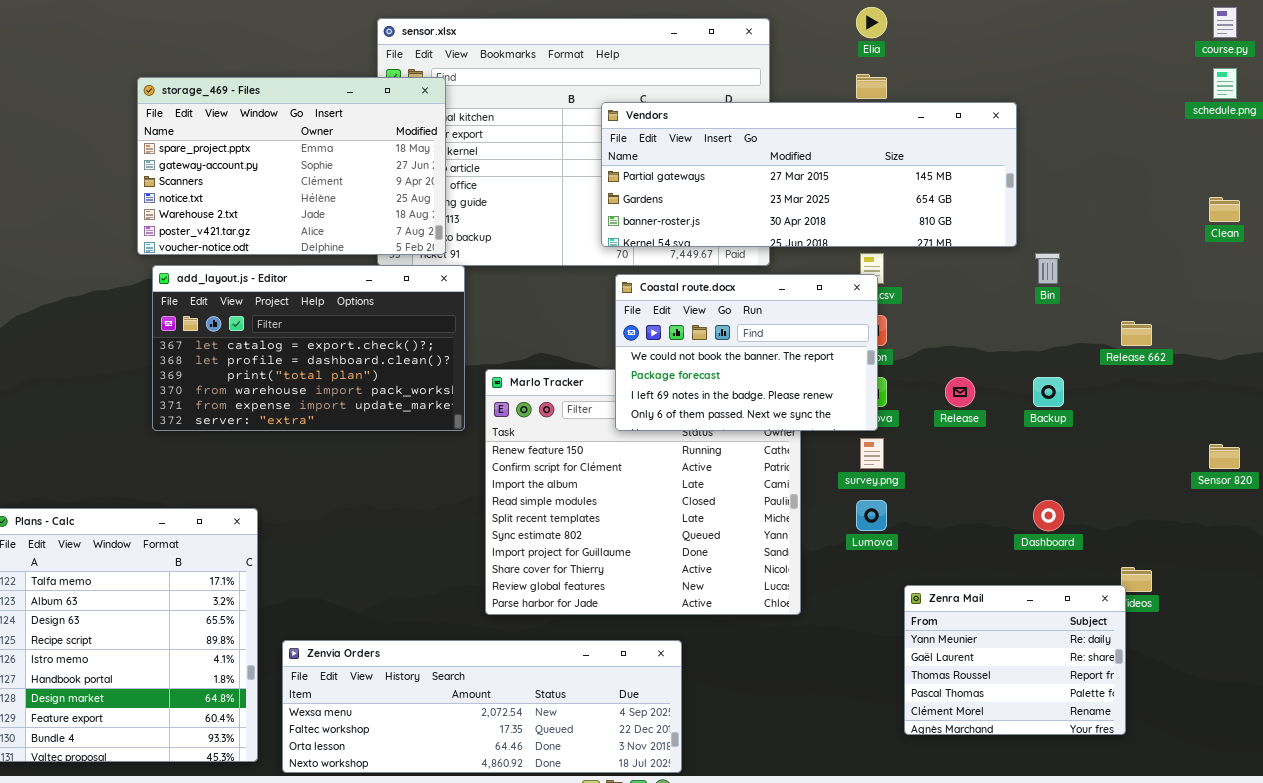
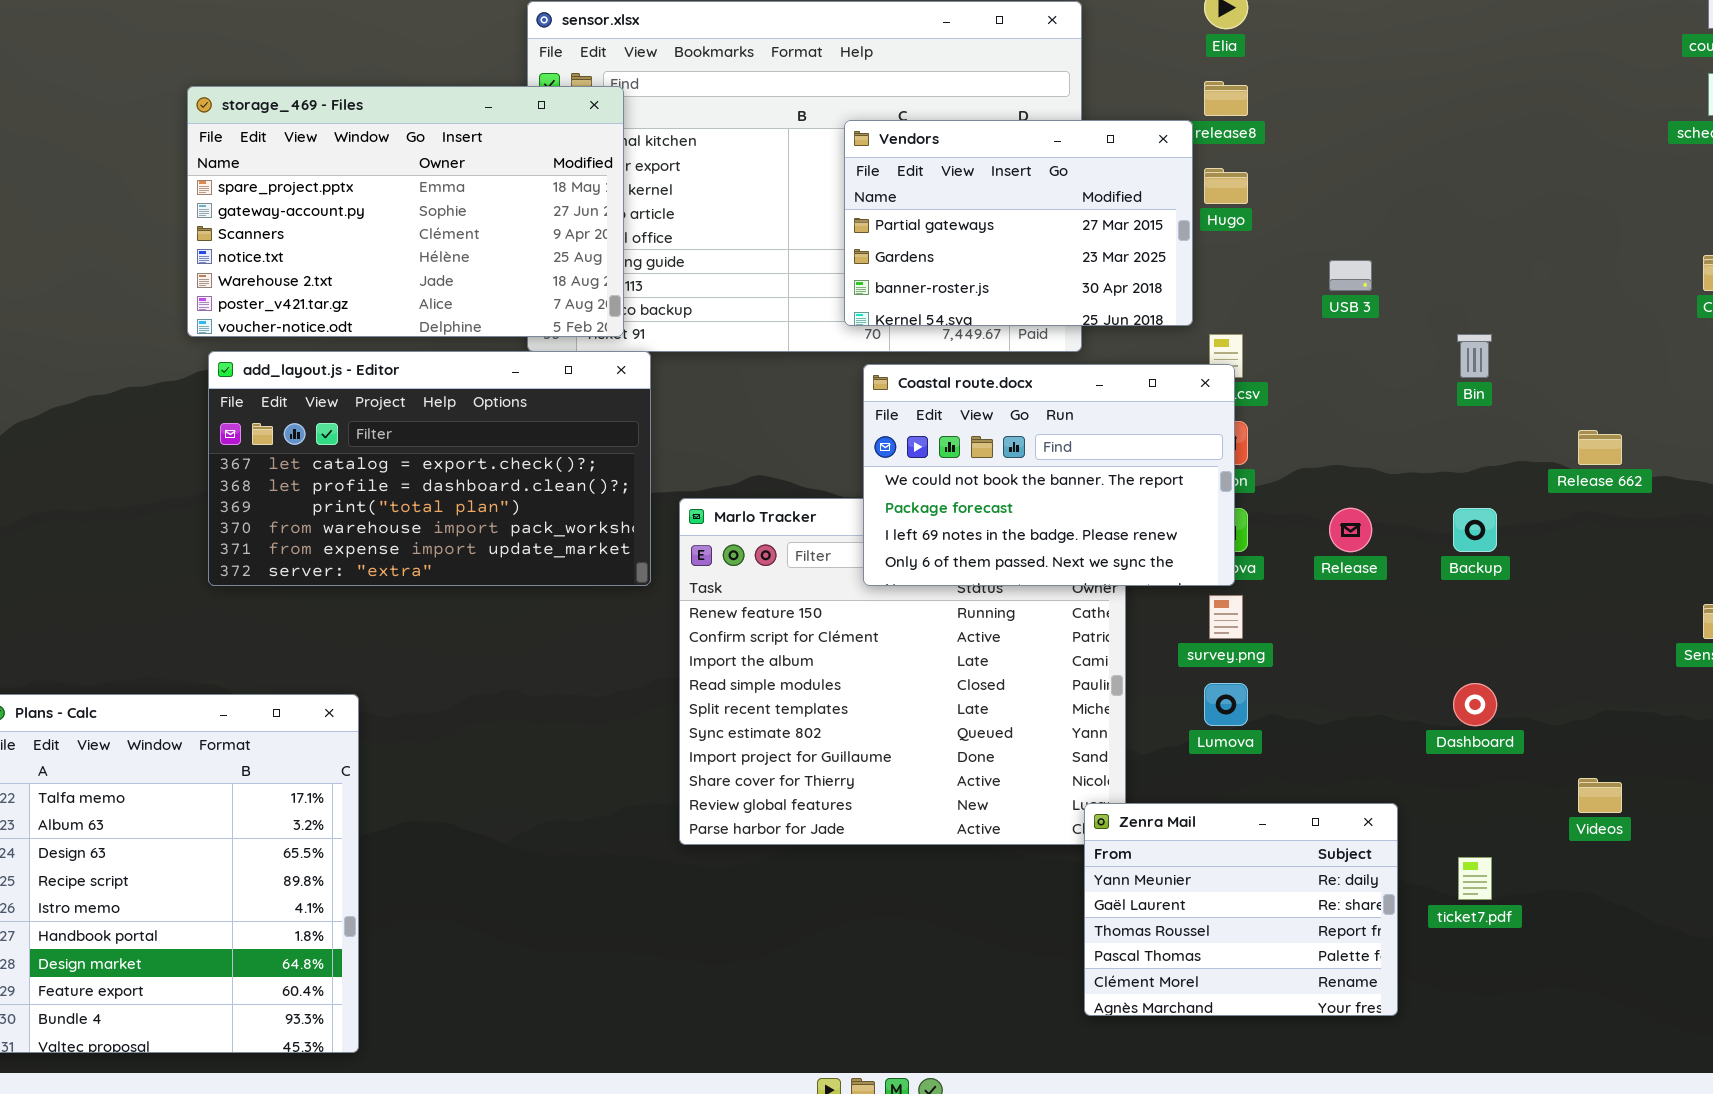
Vendors: [601,102,1017,247] -> [844,120,1193,326], resized
Zenra Mail: [904,585,1126,735] -> [1084,803,1398,1016], moved
Zenvia Orders: [282,640,682,773] -> none, closed

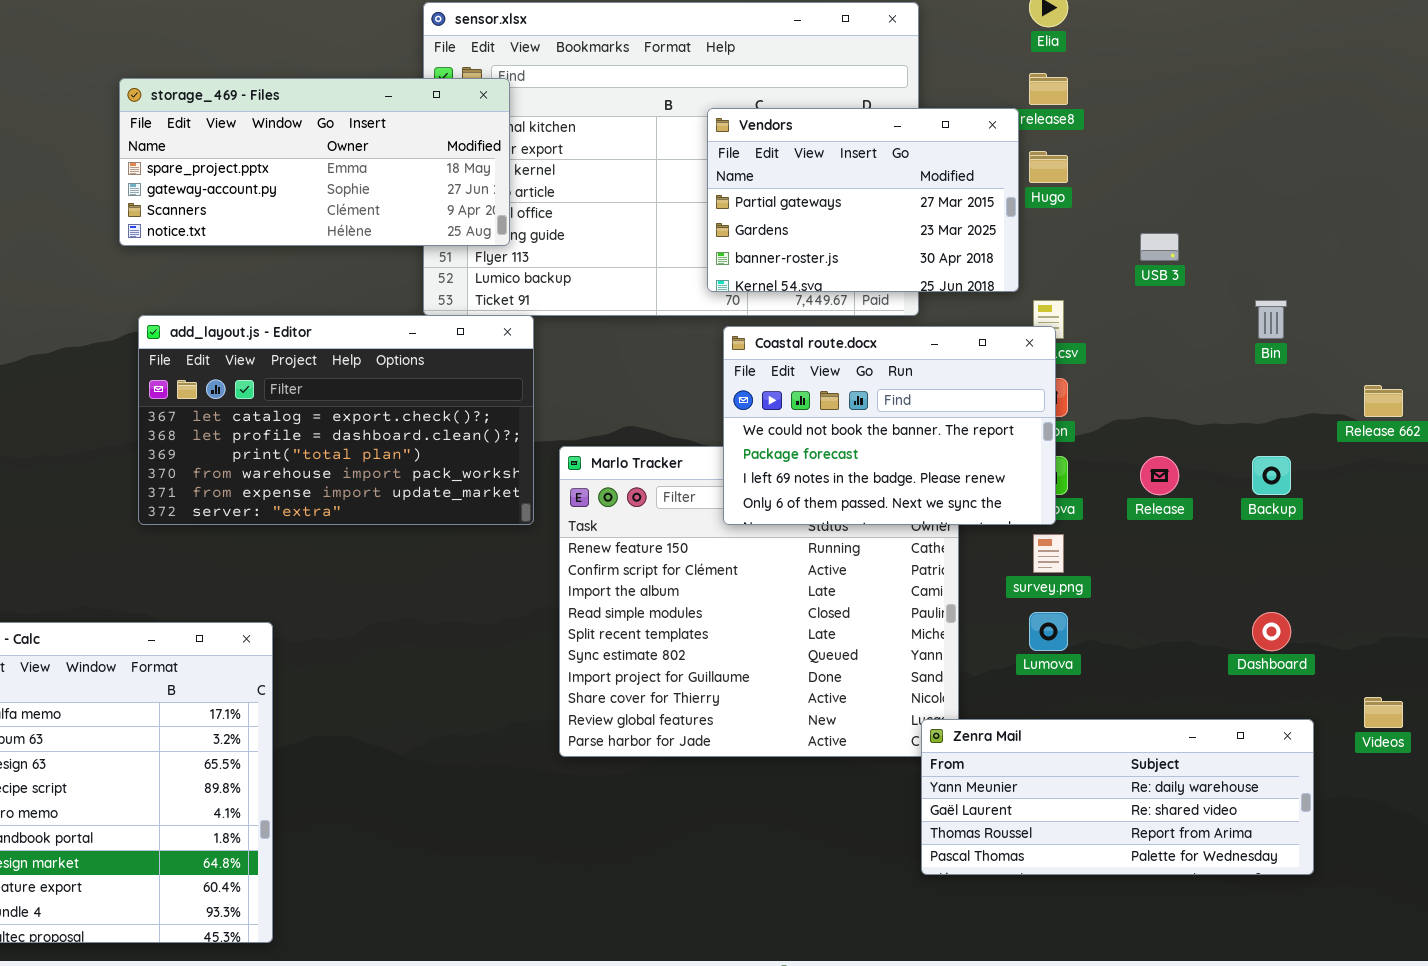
storage_469 - Files: [187,86,624,337] -> [119,78,510,246], resized
Zenra Mail: [1084,803,1398,1016] -> [921,719,1314,875], resized

